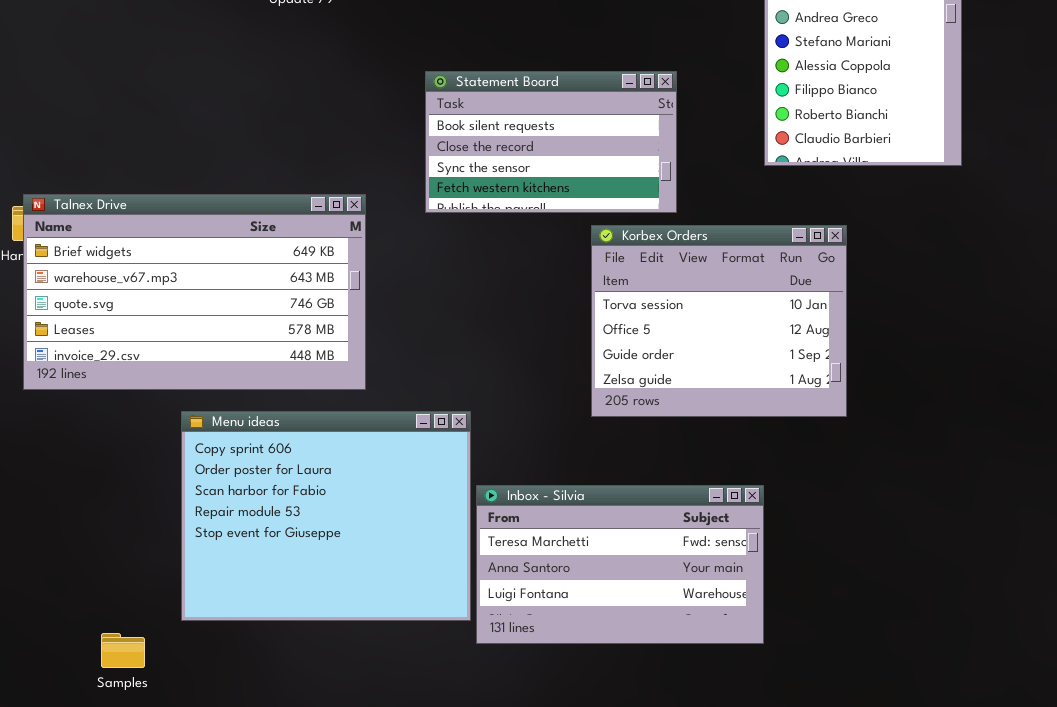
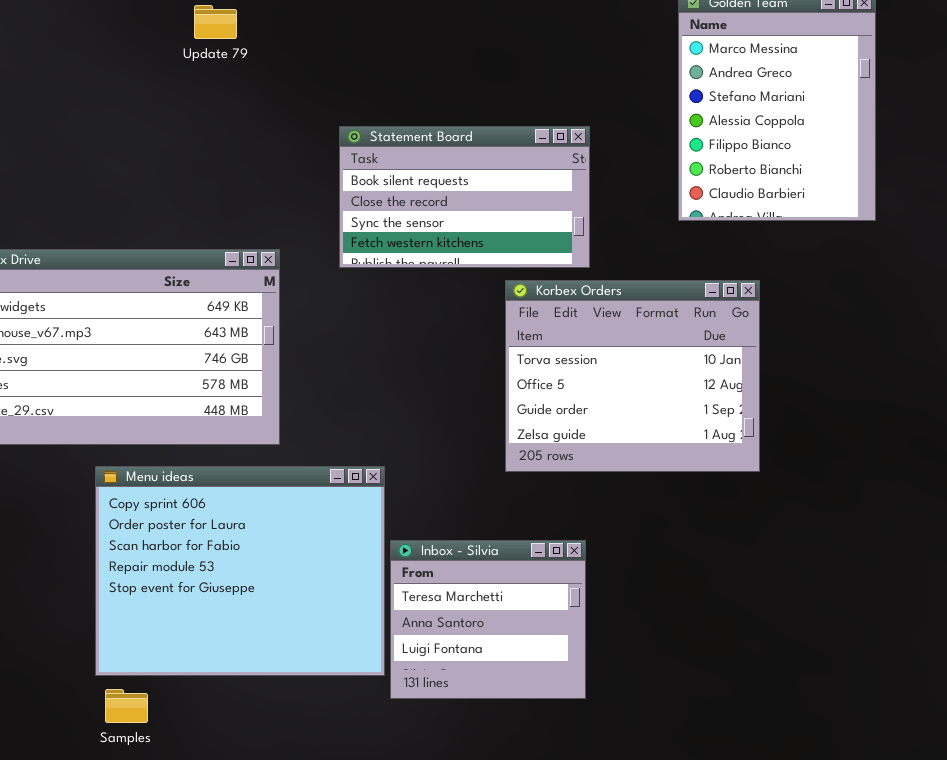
Inbox - Silvia: [476,485,764,644] -> [390,540,586,699], resized
Samples: [101,633,145,668] -> [105,689,148,723], moved

